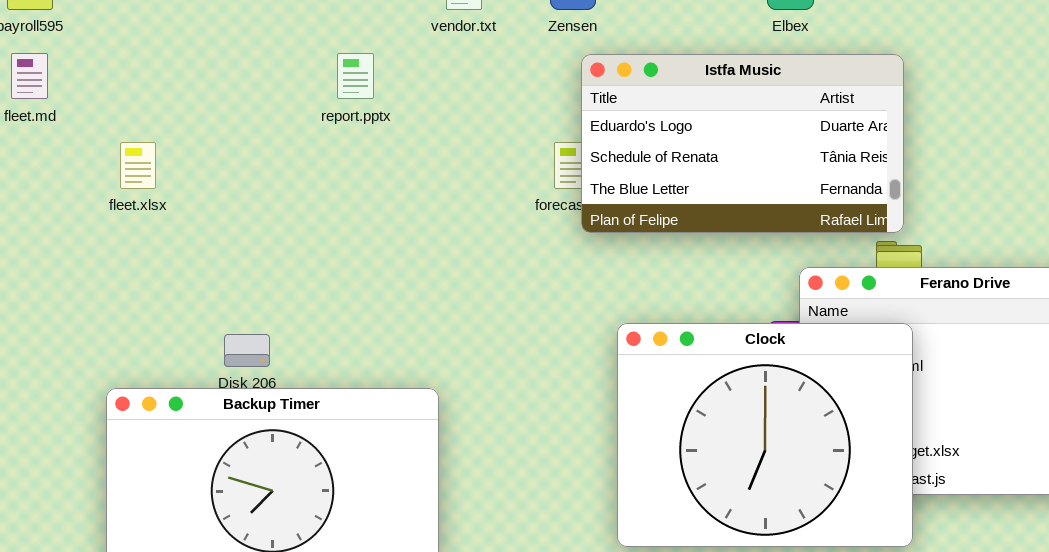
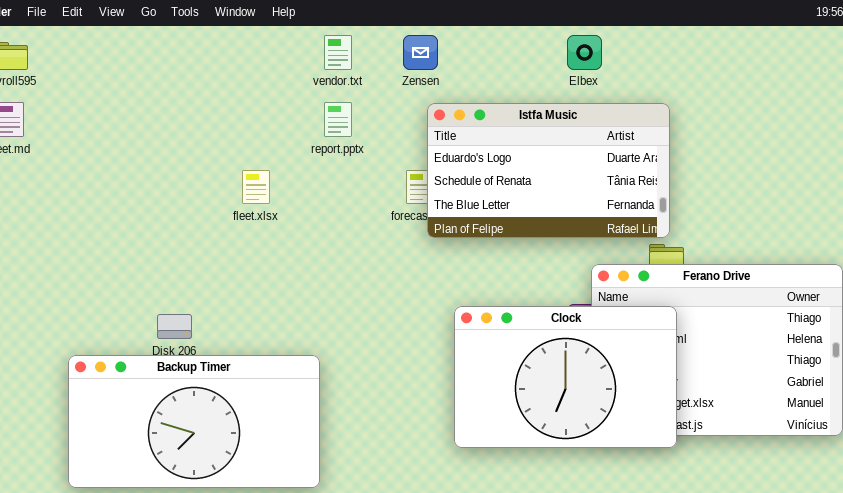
report.pptx: [337,53,374,99] -> [324,102,352,137], moved
fleet.xlsx: [120,142,156,189] -> [242,170,270,204], moved
Clock: [617,323,913,547] -> [454,306,677,448], resized

